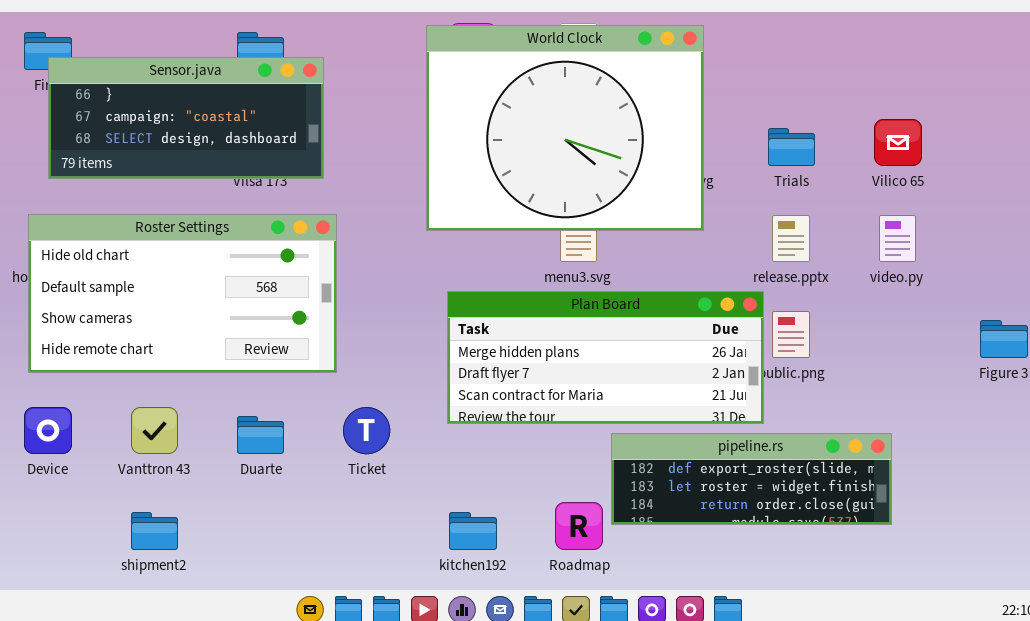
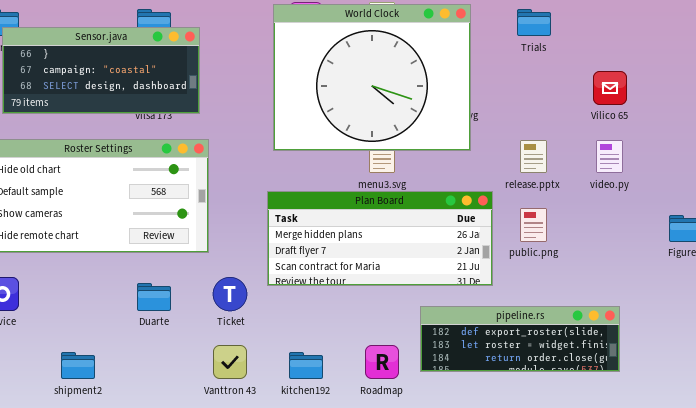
Trials: [768,128,815,166] -> [517,9,551,36], moved
Plan Board: [447,291,764,424] -> [267,191,493,286], moved
Vanttron 43: [131,407,178,454] -> [213,345,247,379], moved
pipeline.rs: [611,433,892,525] -> [420,306,620,372], moved

